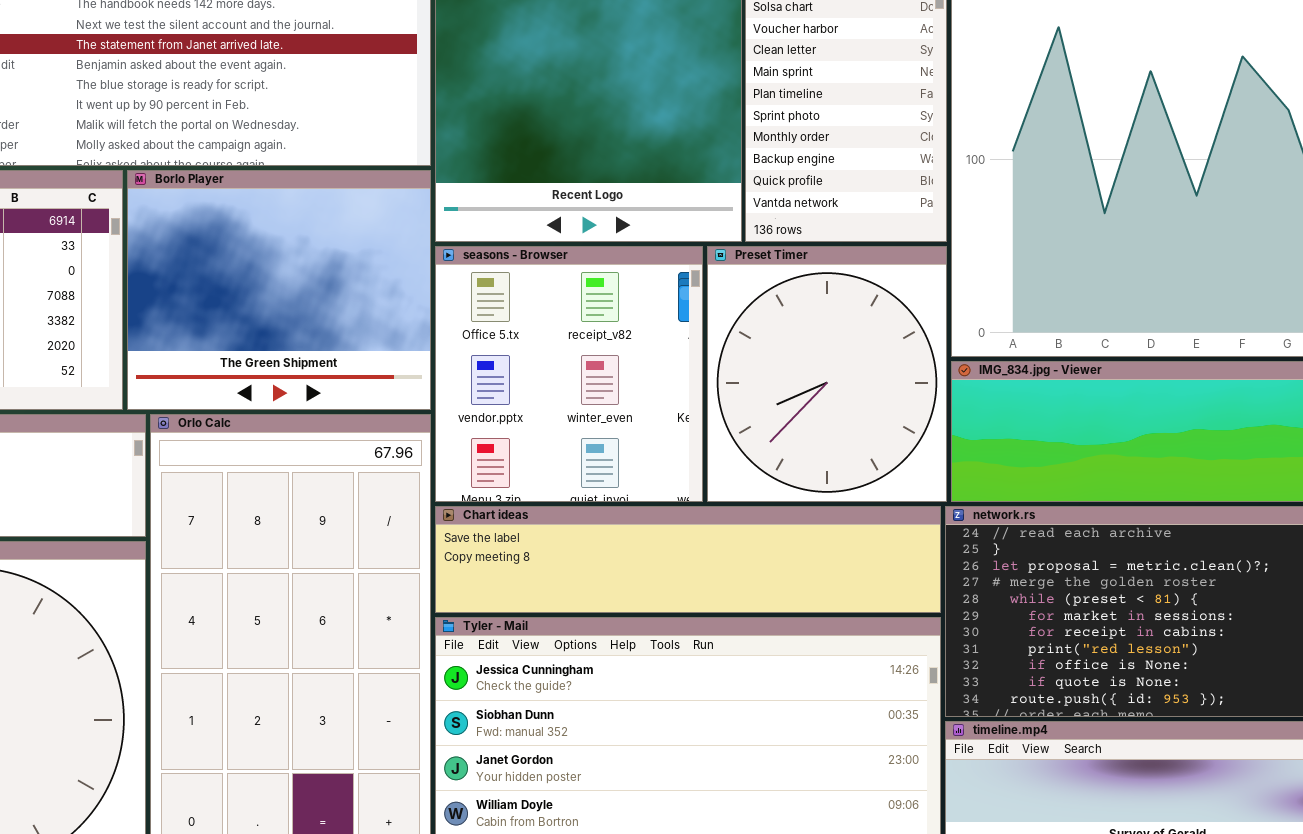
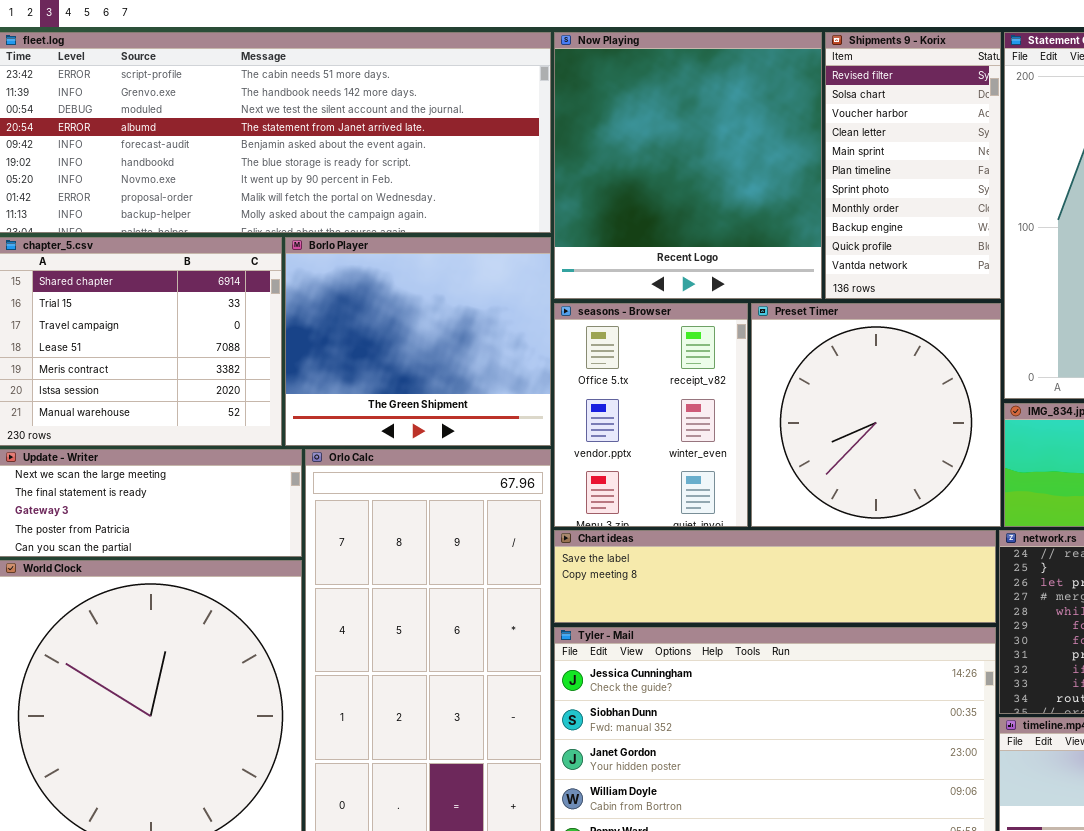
seasons - Browser: [435,246,703,502] -> [554,303,748,527], resized
Preset Timer: [707,246,947,502] -> [751,303,1001,527], resized

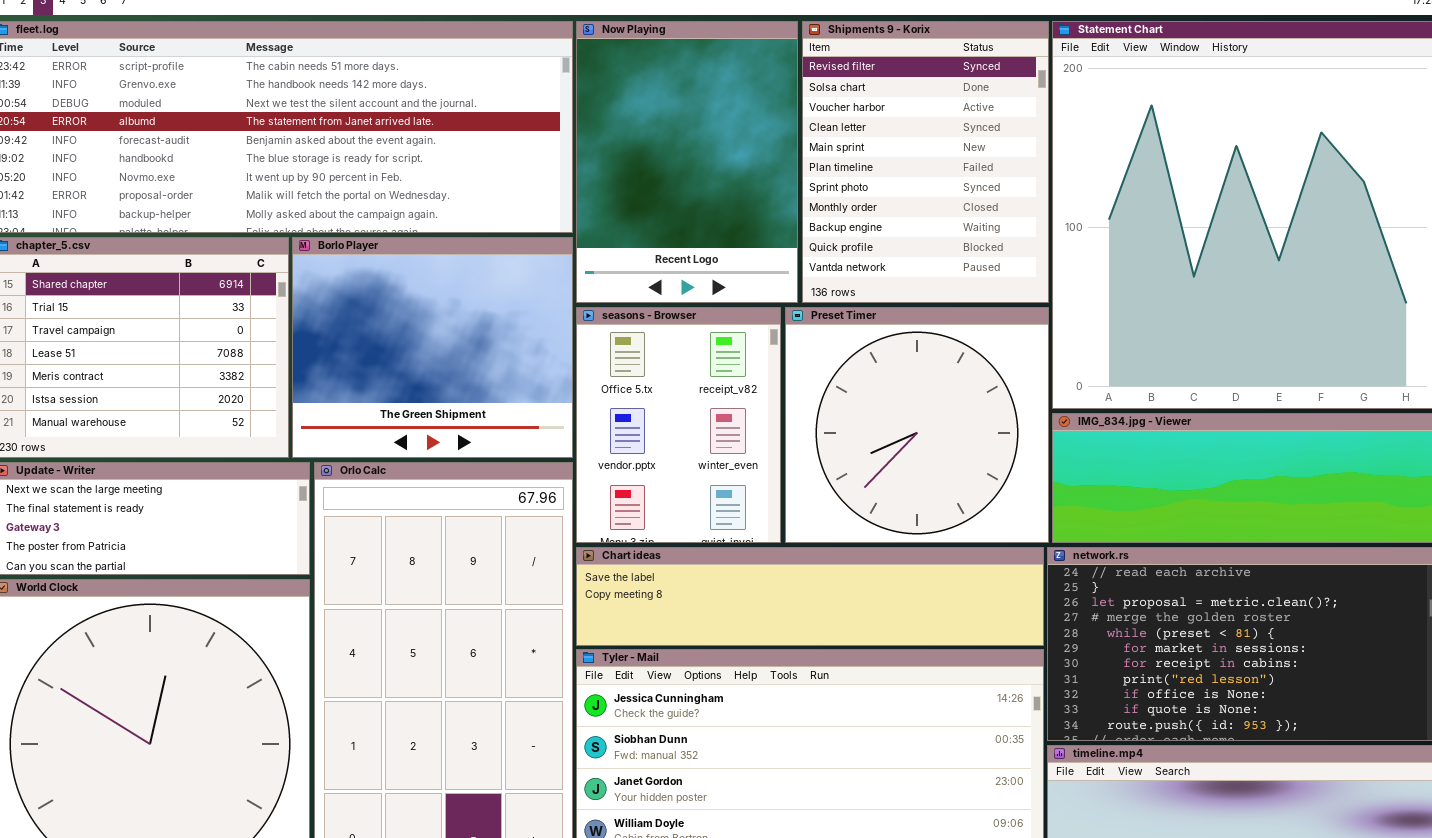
Now Playing: [554,32,822,299] -> [576,21,798,303], resized
Shipments 9 - Korix: [825,32,1001,299] -> [802,21,1049,303], resized

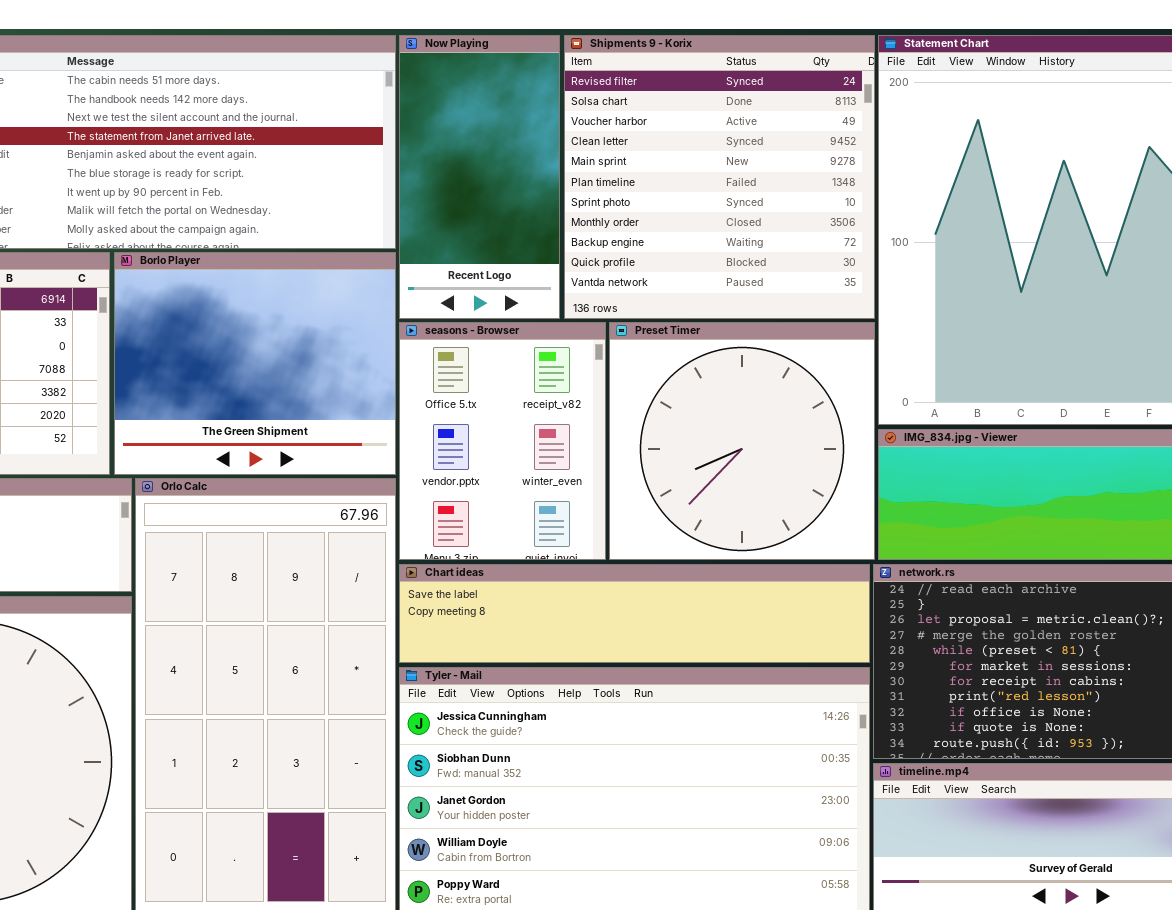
Now Playing: [576,21,798,303] -> [399,35,560,319], resized
Shipments 9 - Korix: [802,21,1049,303] -> [564,35,875,319], resized

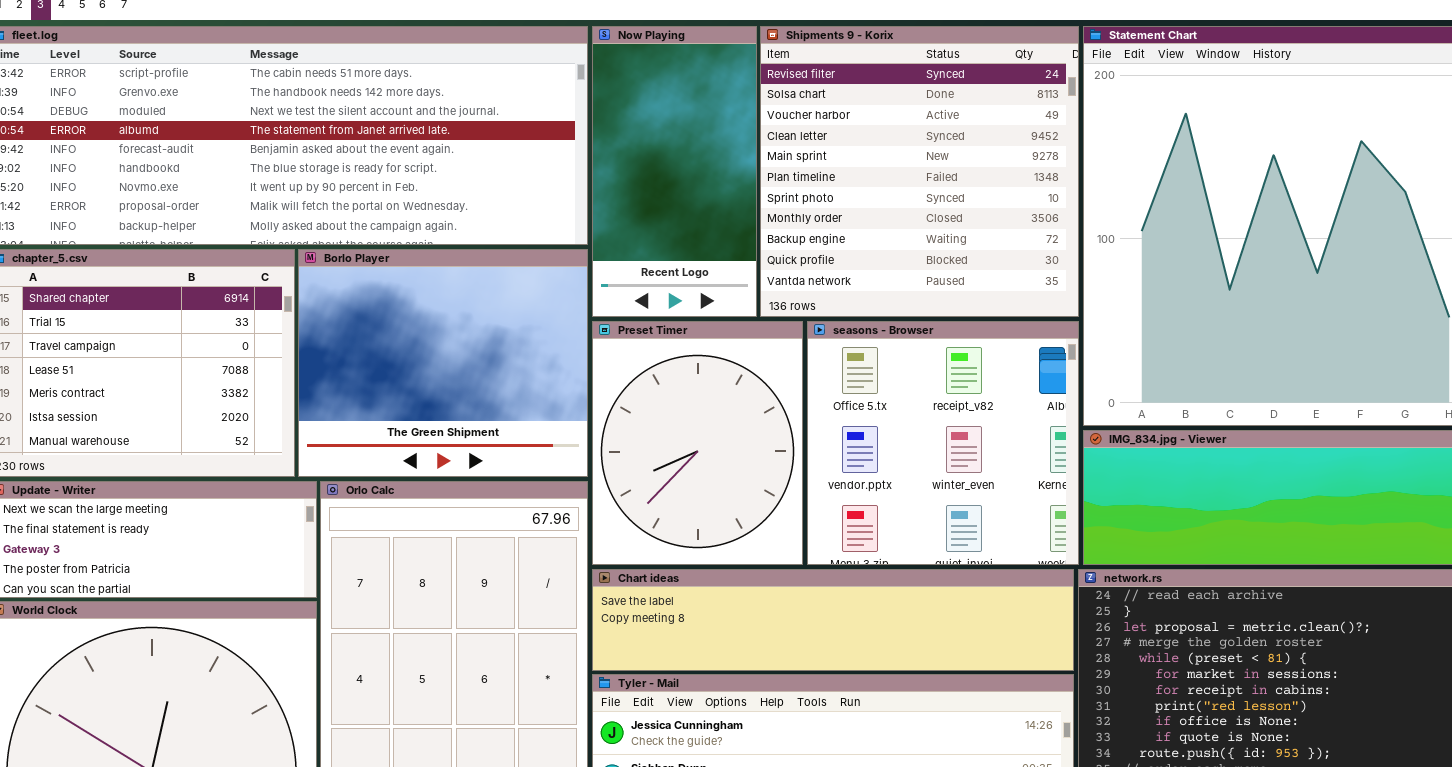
seasons - Browser: [399,322,606,560] -> [807,321,1079,565], moved, resized
Preset Timer: [609,322,875,560] -> [592,321,803,565], moved, resized

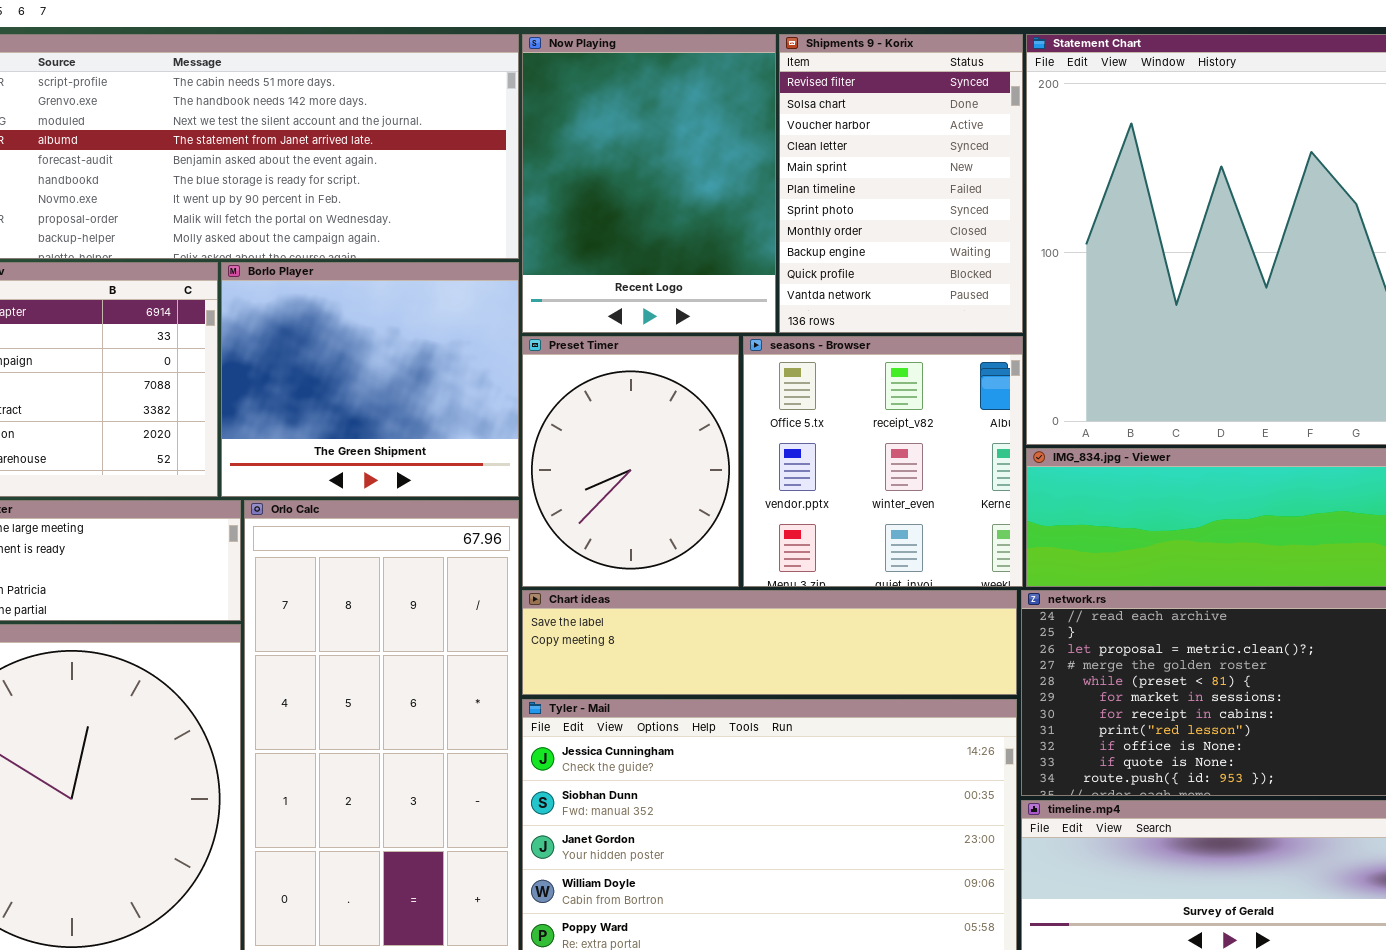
Now Playing: [592,26,757,317] -> [522,34,776,333], resized
Shipments 9 - Korix: [760,26,1079,317] -> [779,34,1023,333], resized

